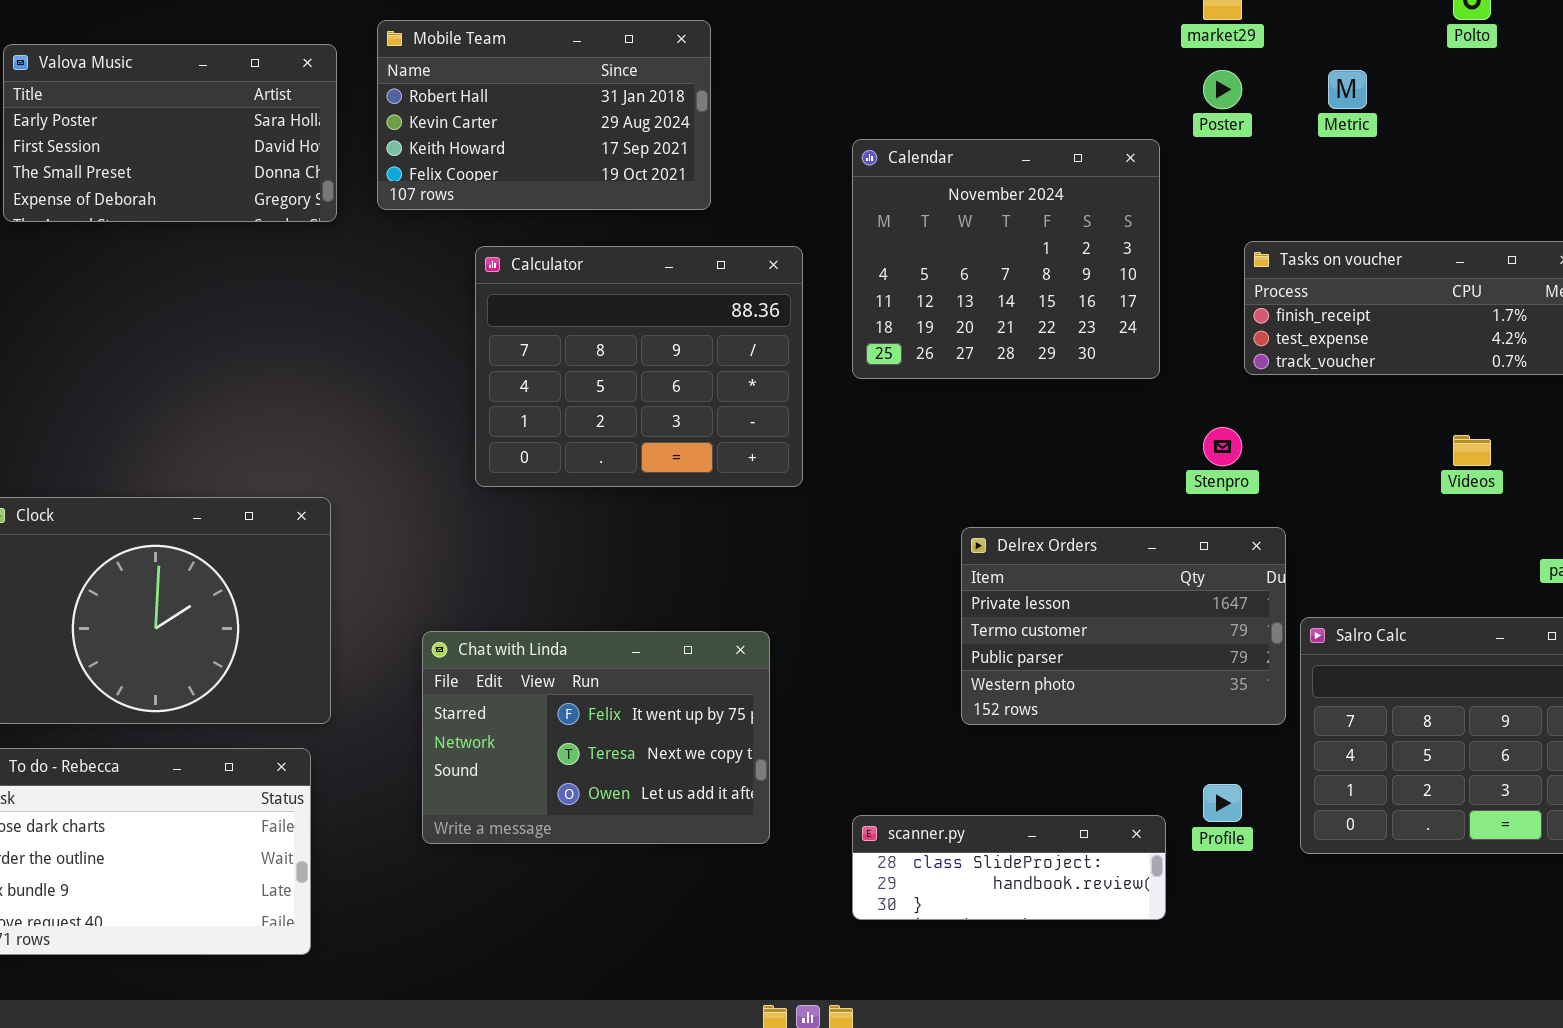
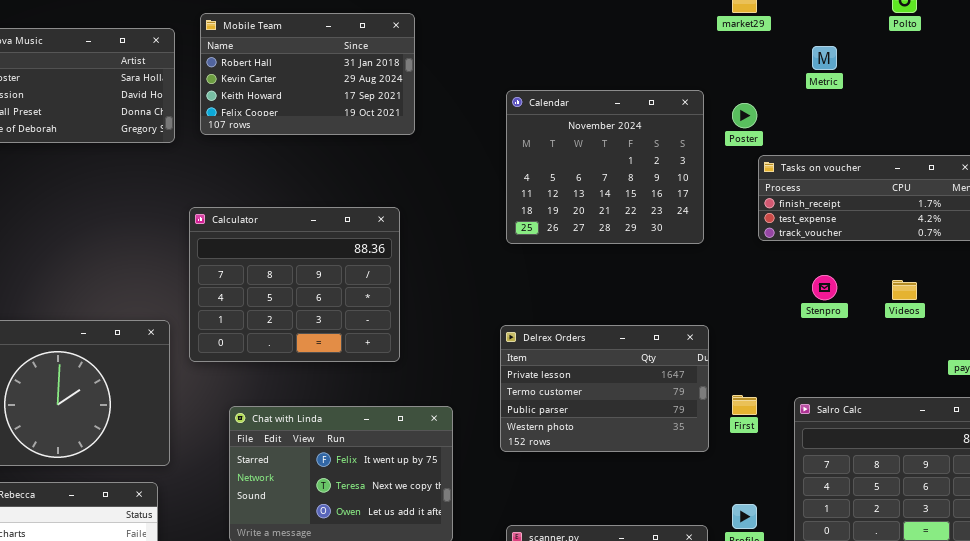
Poster: [1203,70,1242,109] -> [732,103,757,128], moved
Calculator: [475,246,803,487] -> [189,207,400,362], moved
Stenpro: [1203,427,1242,466] -> [812,275,837,300], moved
Delrex Orders: [961,527,1286,725] -> [500,325,709,452], moved

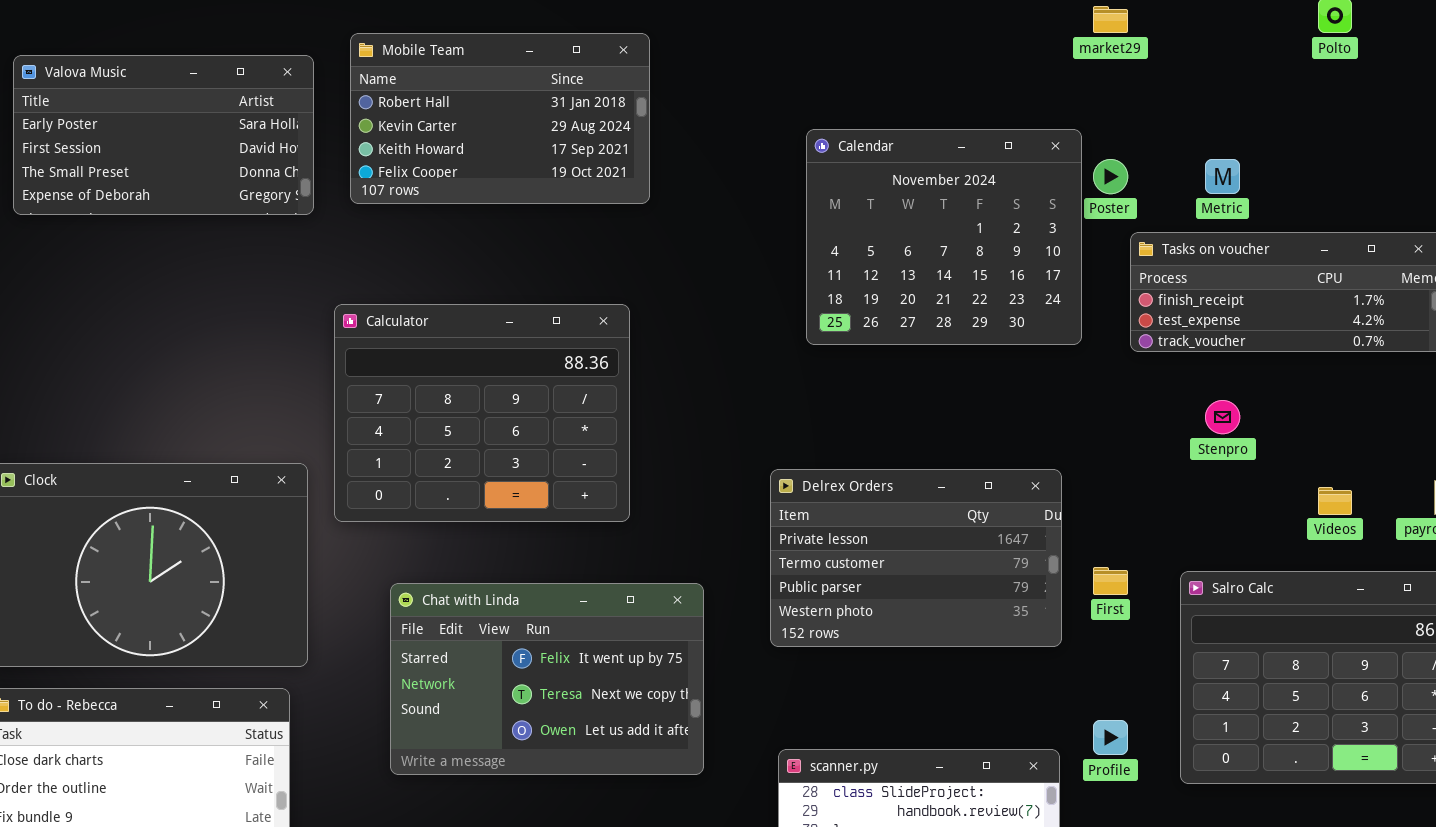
Metric: [812,46,837,70] -> [1205,159,1240,194], moved
Calendar: [506,90,704,244] -> [806,129,1082,345], moved
Videos: [892,280,917,300] -> [1318,487,1352,515], moved

